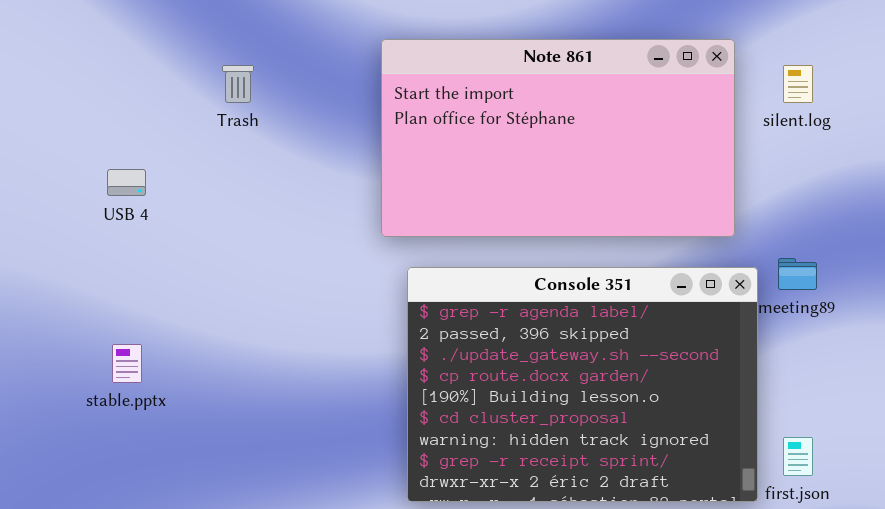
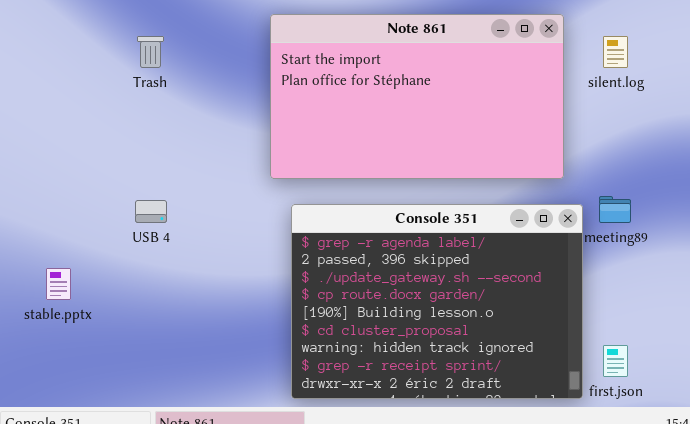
USB 4: [107,169,146,196] -> [135,200,167,223], moved

